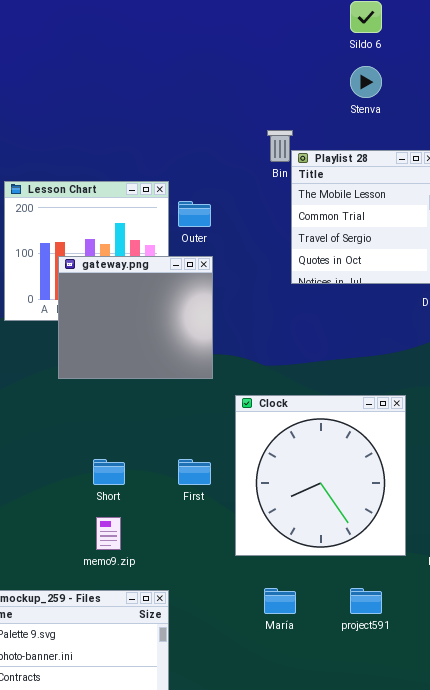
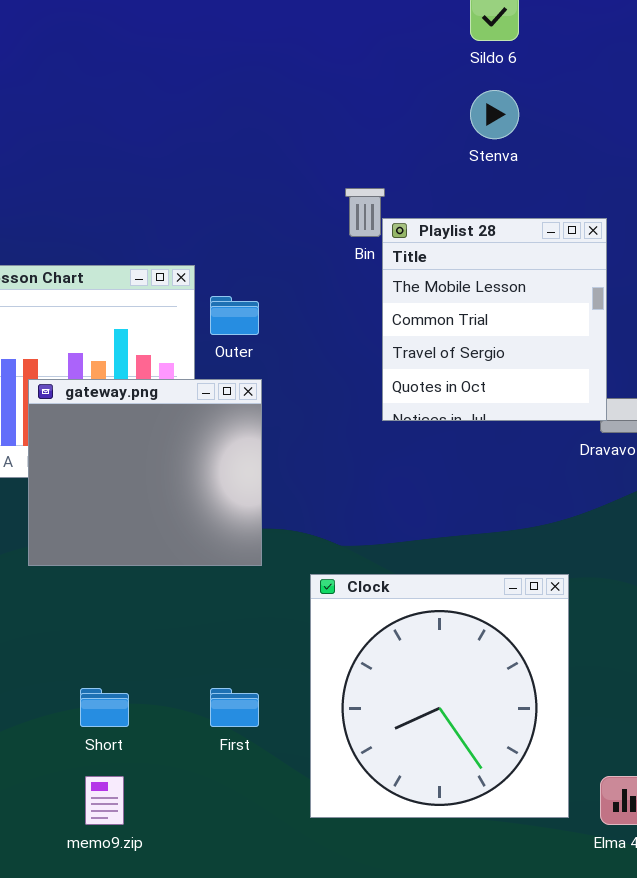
Clock: [235,395,406,556] -> [310,574,569,818], moved

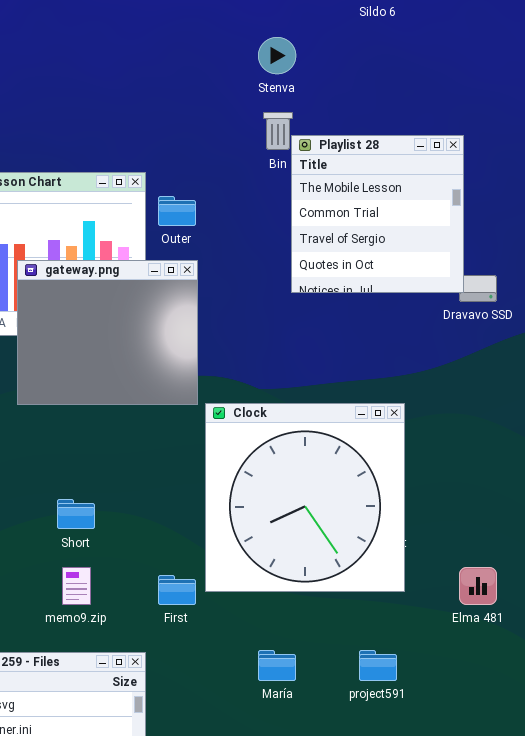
Stenva: [470,90,519,139] -> [258,37,296,74], moved
Clock: [310,574,569,818] -> [205,403,405,592], moved
First: [210,688,259,727] -> [158,575,196,605], moved

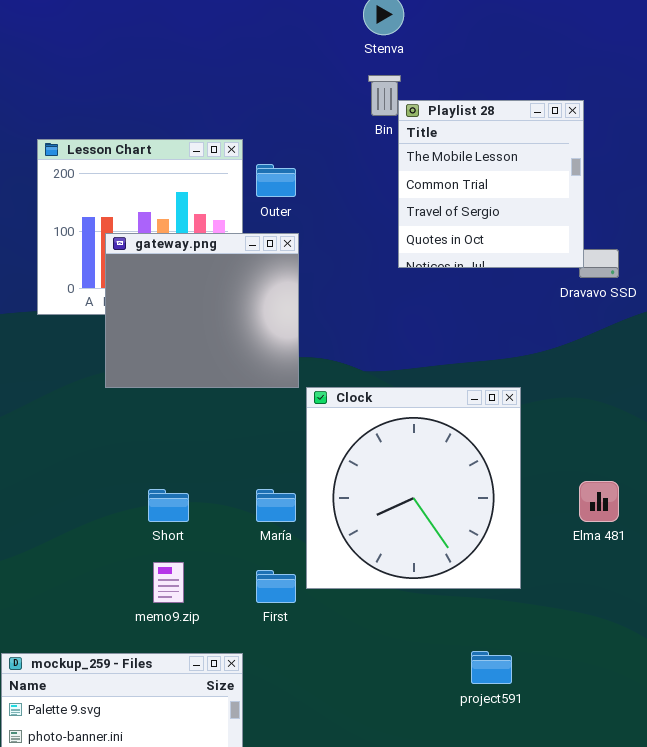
Elma 481: [459,567,497,605] -> [579,481,619,522], moved
María: [258,650,296,681] -> [256,489,296,522], moved

